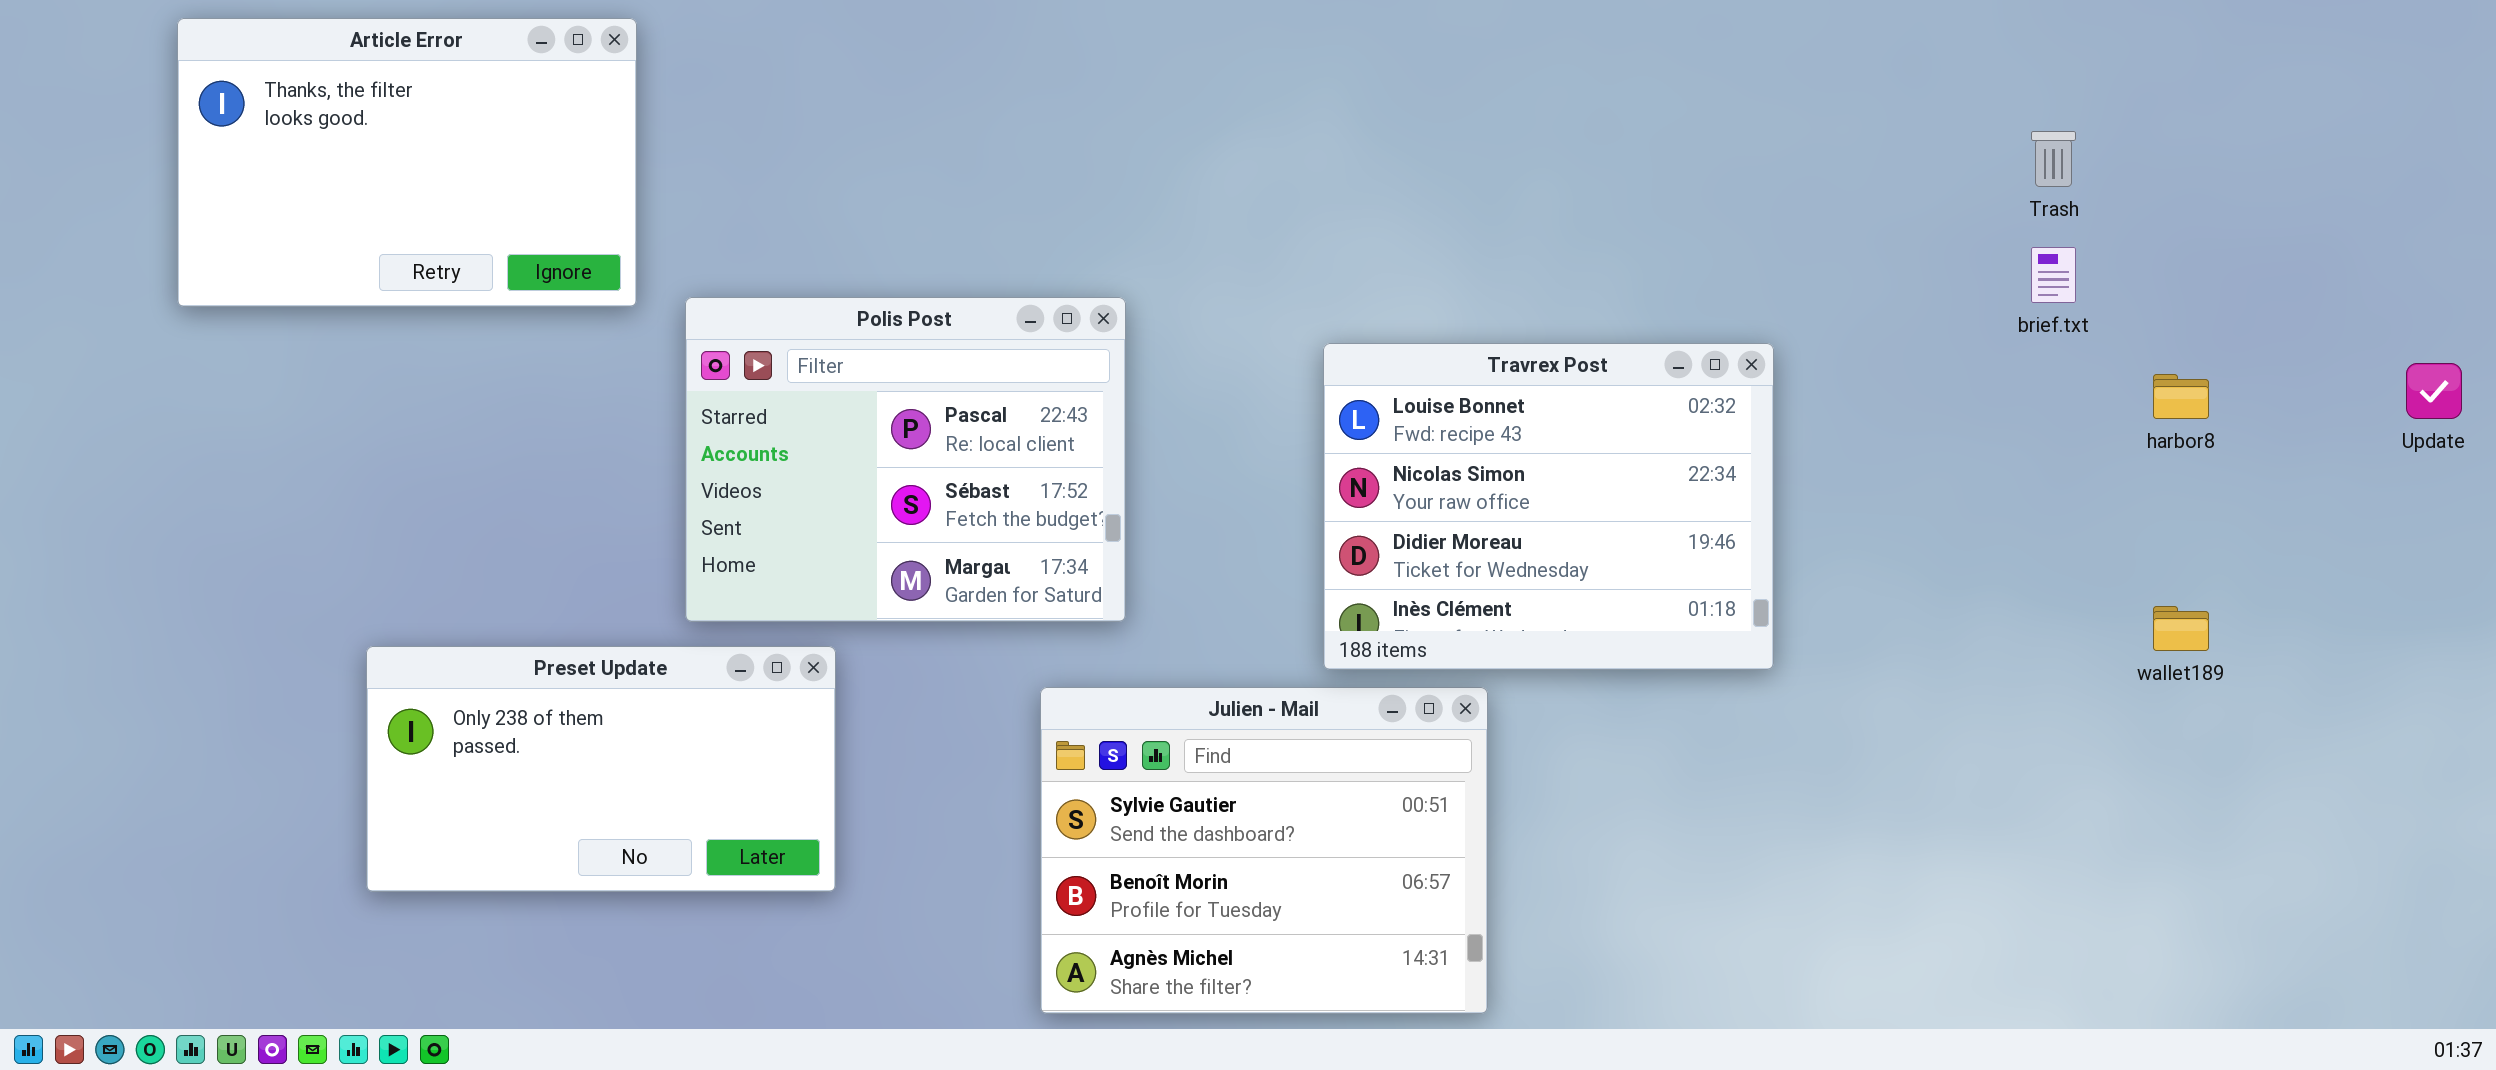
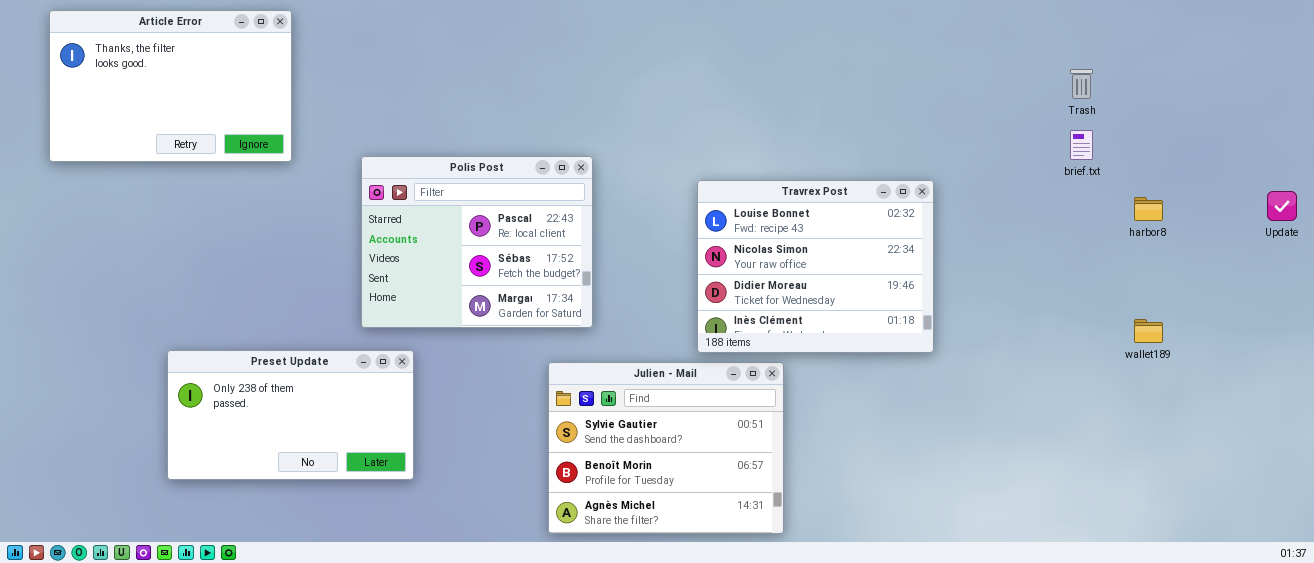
Article Error: [177,18,637,307] -> [49,10,292,162], moved
Preset Update: [366,646,836,892] -> [167,350,414,480], moved

